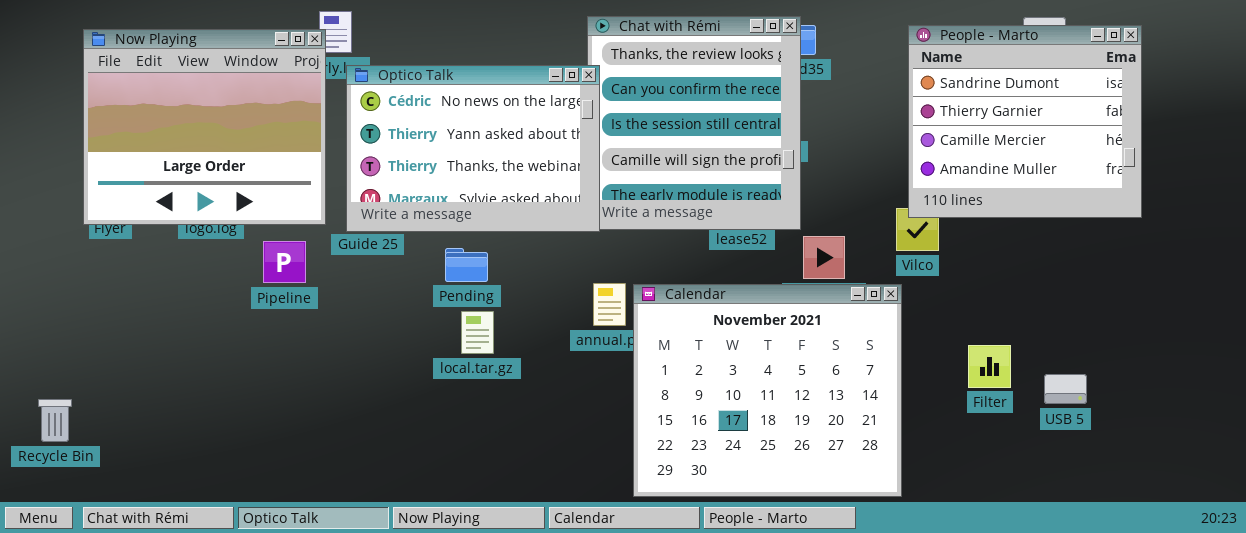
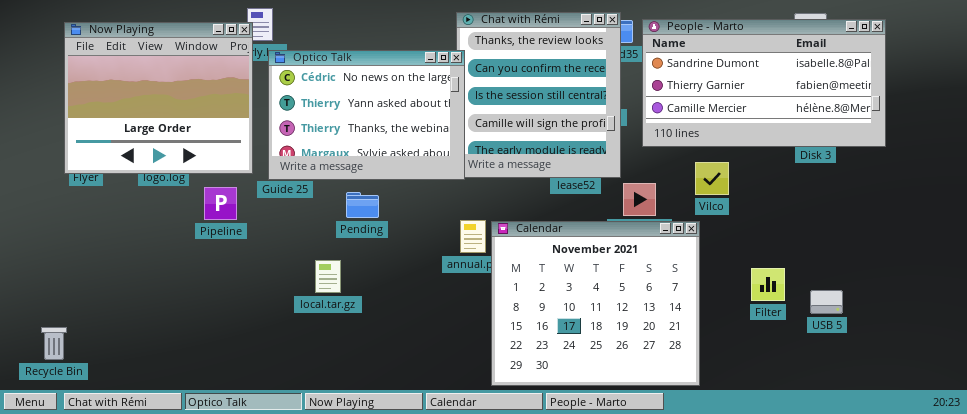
People - Marto: [908,25,1142,218] -> [642,19,886,147], resized
local.tar.gz: [461,311,494,354] -> [315,260,341,293], moved
Recycle Bin: [38,399,72,442] -> [41,327,67,360], moved

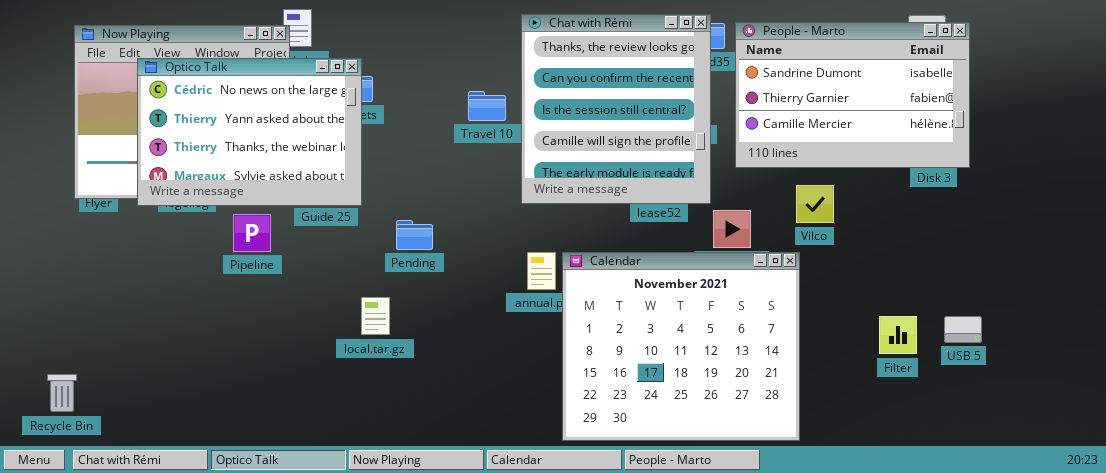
People - Marto: [642,19,886,147] -> [735,22,970,168], resized
Optico Talk: [268,50,465,180] -> [137,58,362,206], moved
Filter: [751,268,785,301] -> [879,316,917,354], moved
USB 5: [810,290,843,314] -> [944,316,982,343], moved

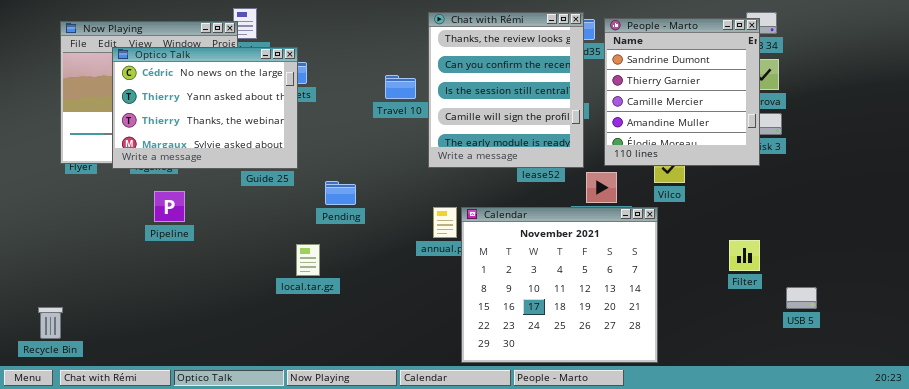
People - Marto: [735,22,970,168] -> [604,18,760,166], resized
Pipeline: [233,214,271,252] -> [154,191,185,222], moved
USB 5: [944,316,982,343] -> [786,287,817,309], moved
Filter: [879,316,917,354] -> [729,240,760,271], moved

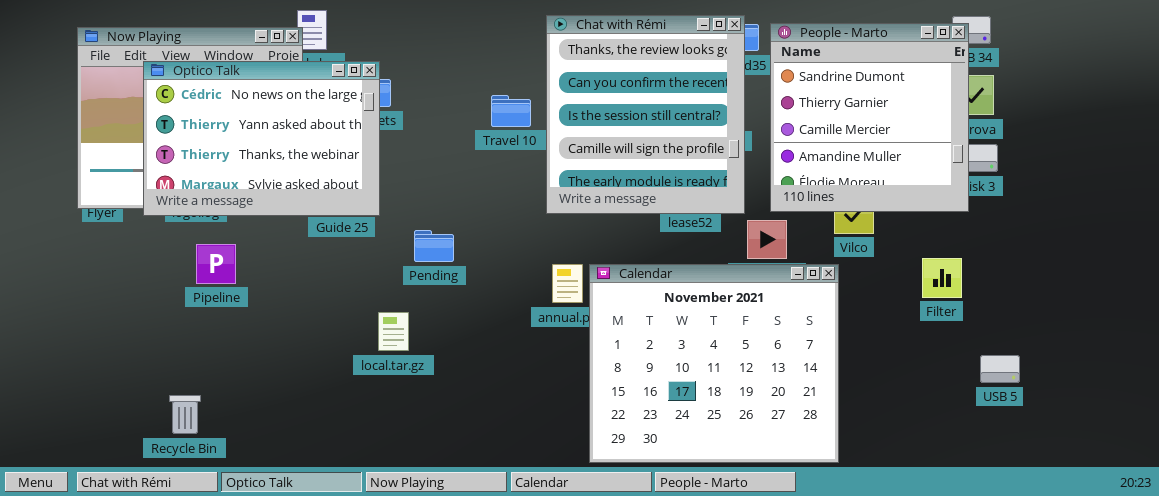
Filter: [729,240,760,271] -> [922,258,962,298], moved
USB 5: [786,287,817,309] -> [980,355,1020,383], moved
Recycle Bin: [38,307,63,339] -> [169,395,201,434], moved

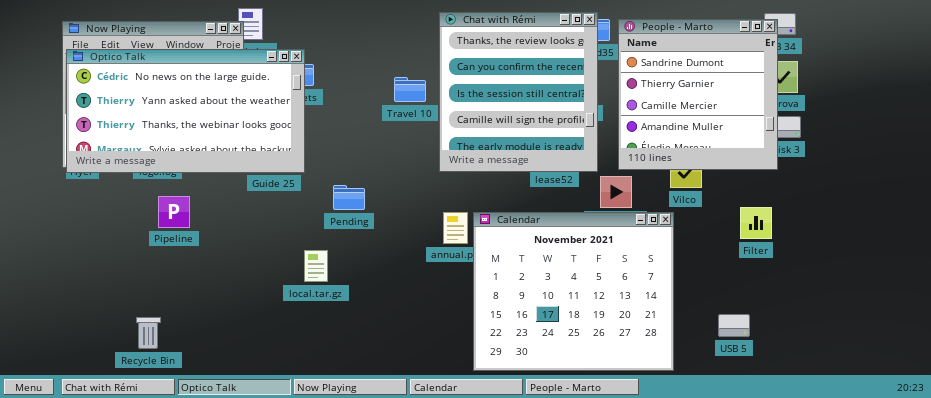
Optico Talk: [143,61,380,216] -> [66,49,305,173], resized
USB 5: [980,355,1020,383] -> [718,314,750,337], moved

